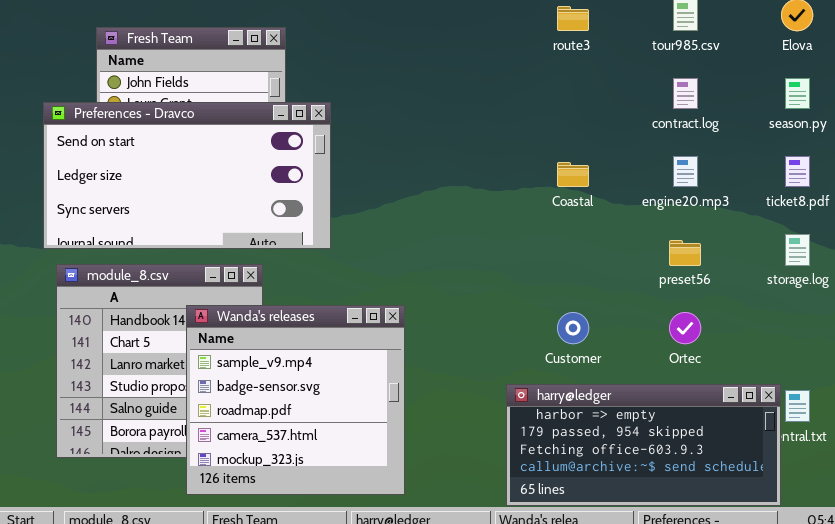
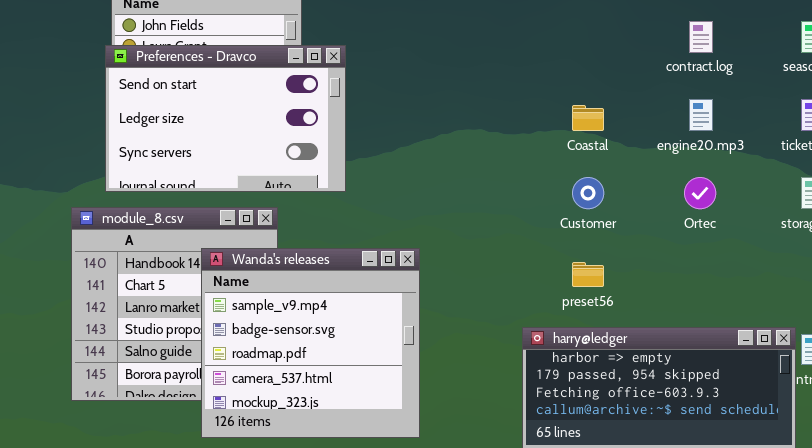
Preferences - Dravco: [43,102,331,249] -> [105,45,346,192], resized
preset56: [669,240,701,266] -> [572,262,604,287], moved
Customer: [557,312,589,344] -> [572,177,604,209], moved
Ortec: [669,312,701,344] -> [684,177,716,209], moved

